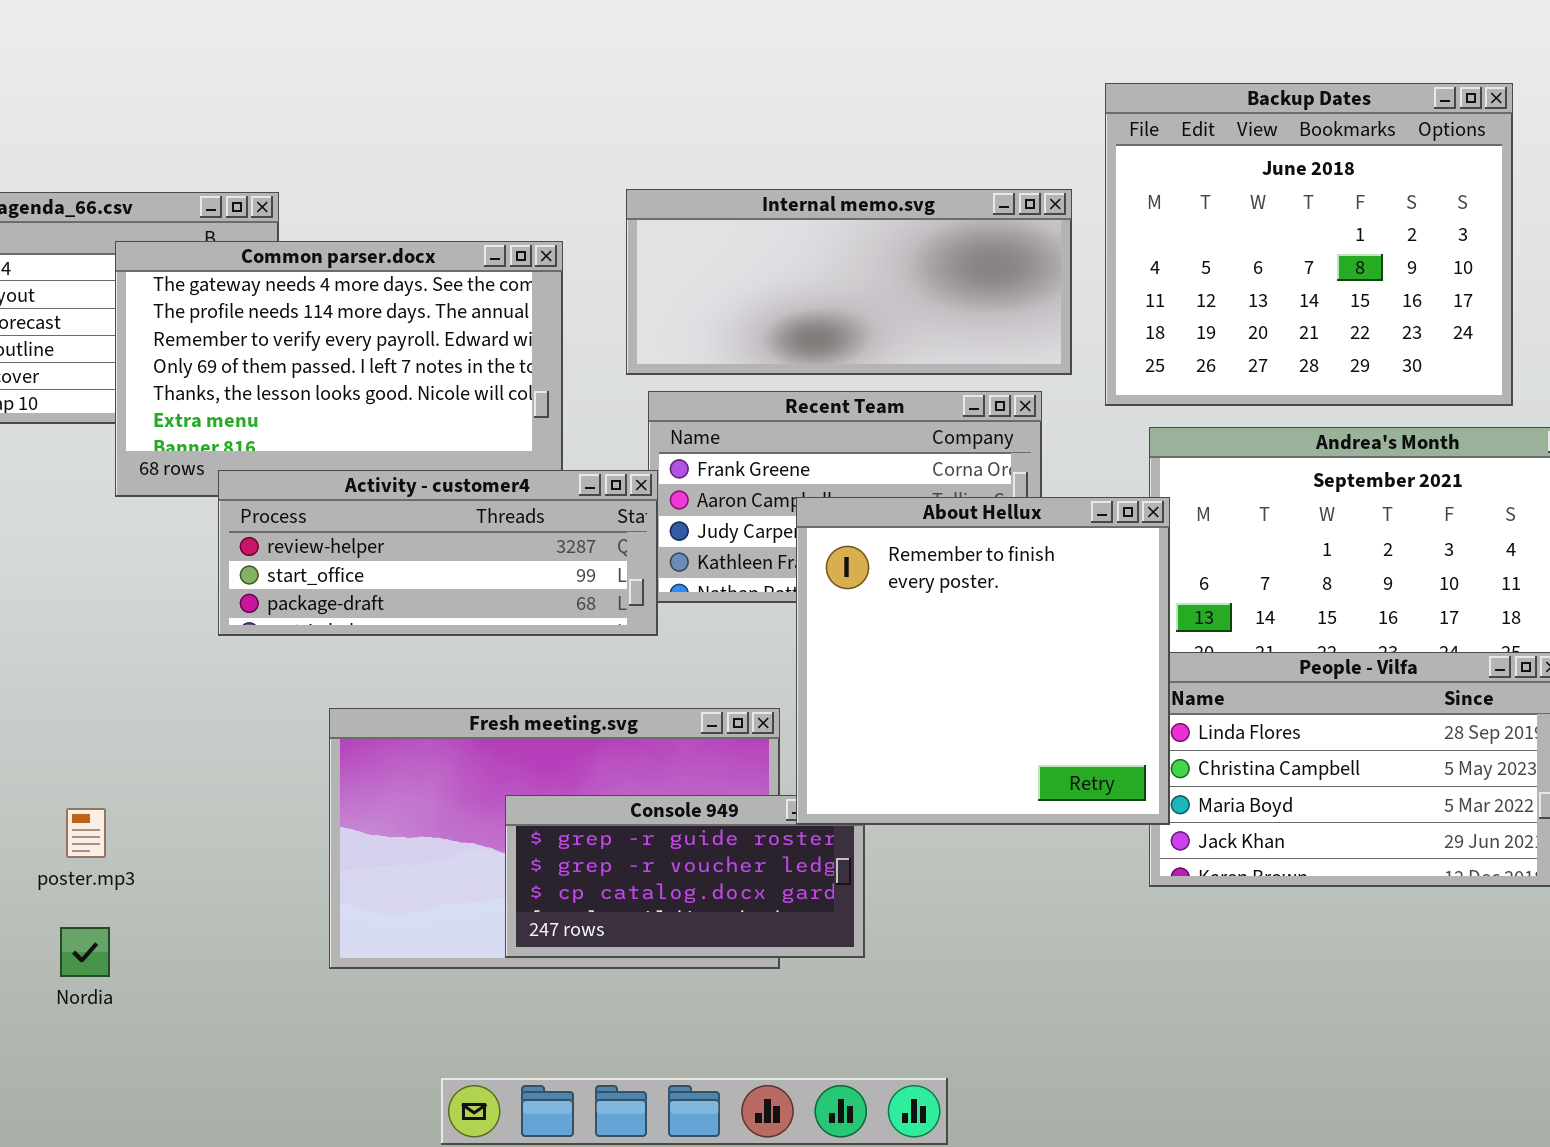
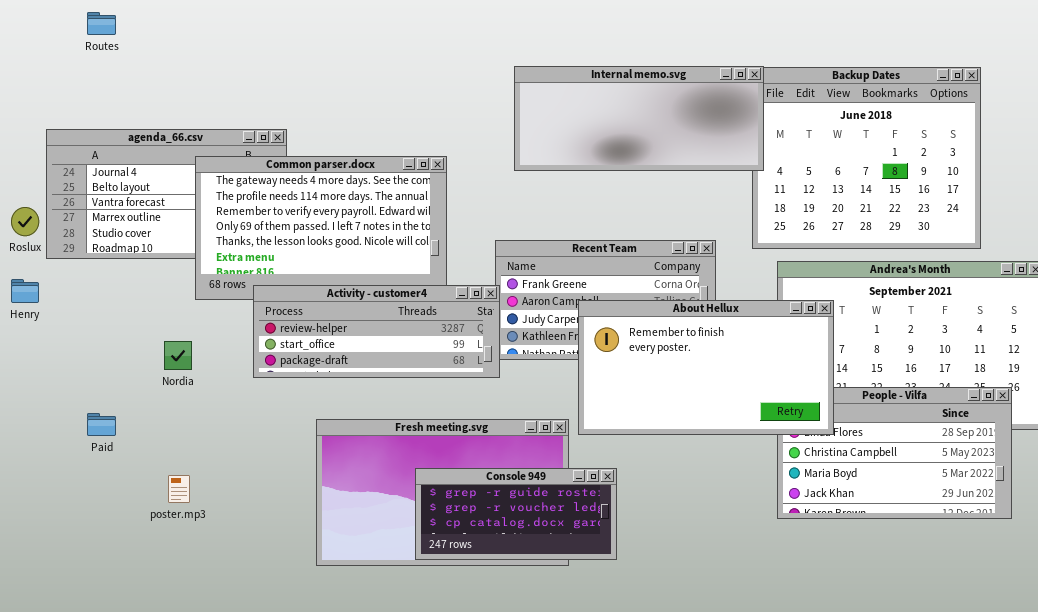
Internal memo.svg: [626,189,1072,375] -> [514,66,764,171], moved
About Hellux: [796,497,1170,825] -> [578,300,834,435], resized
Nordia: [60,927,110,977] -> [164,341,192,370], moved

